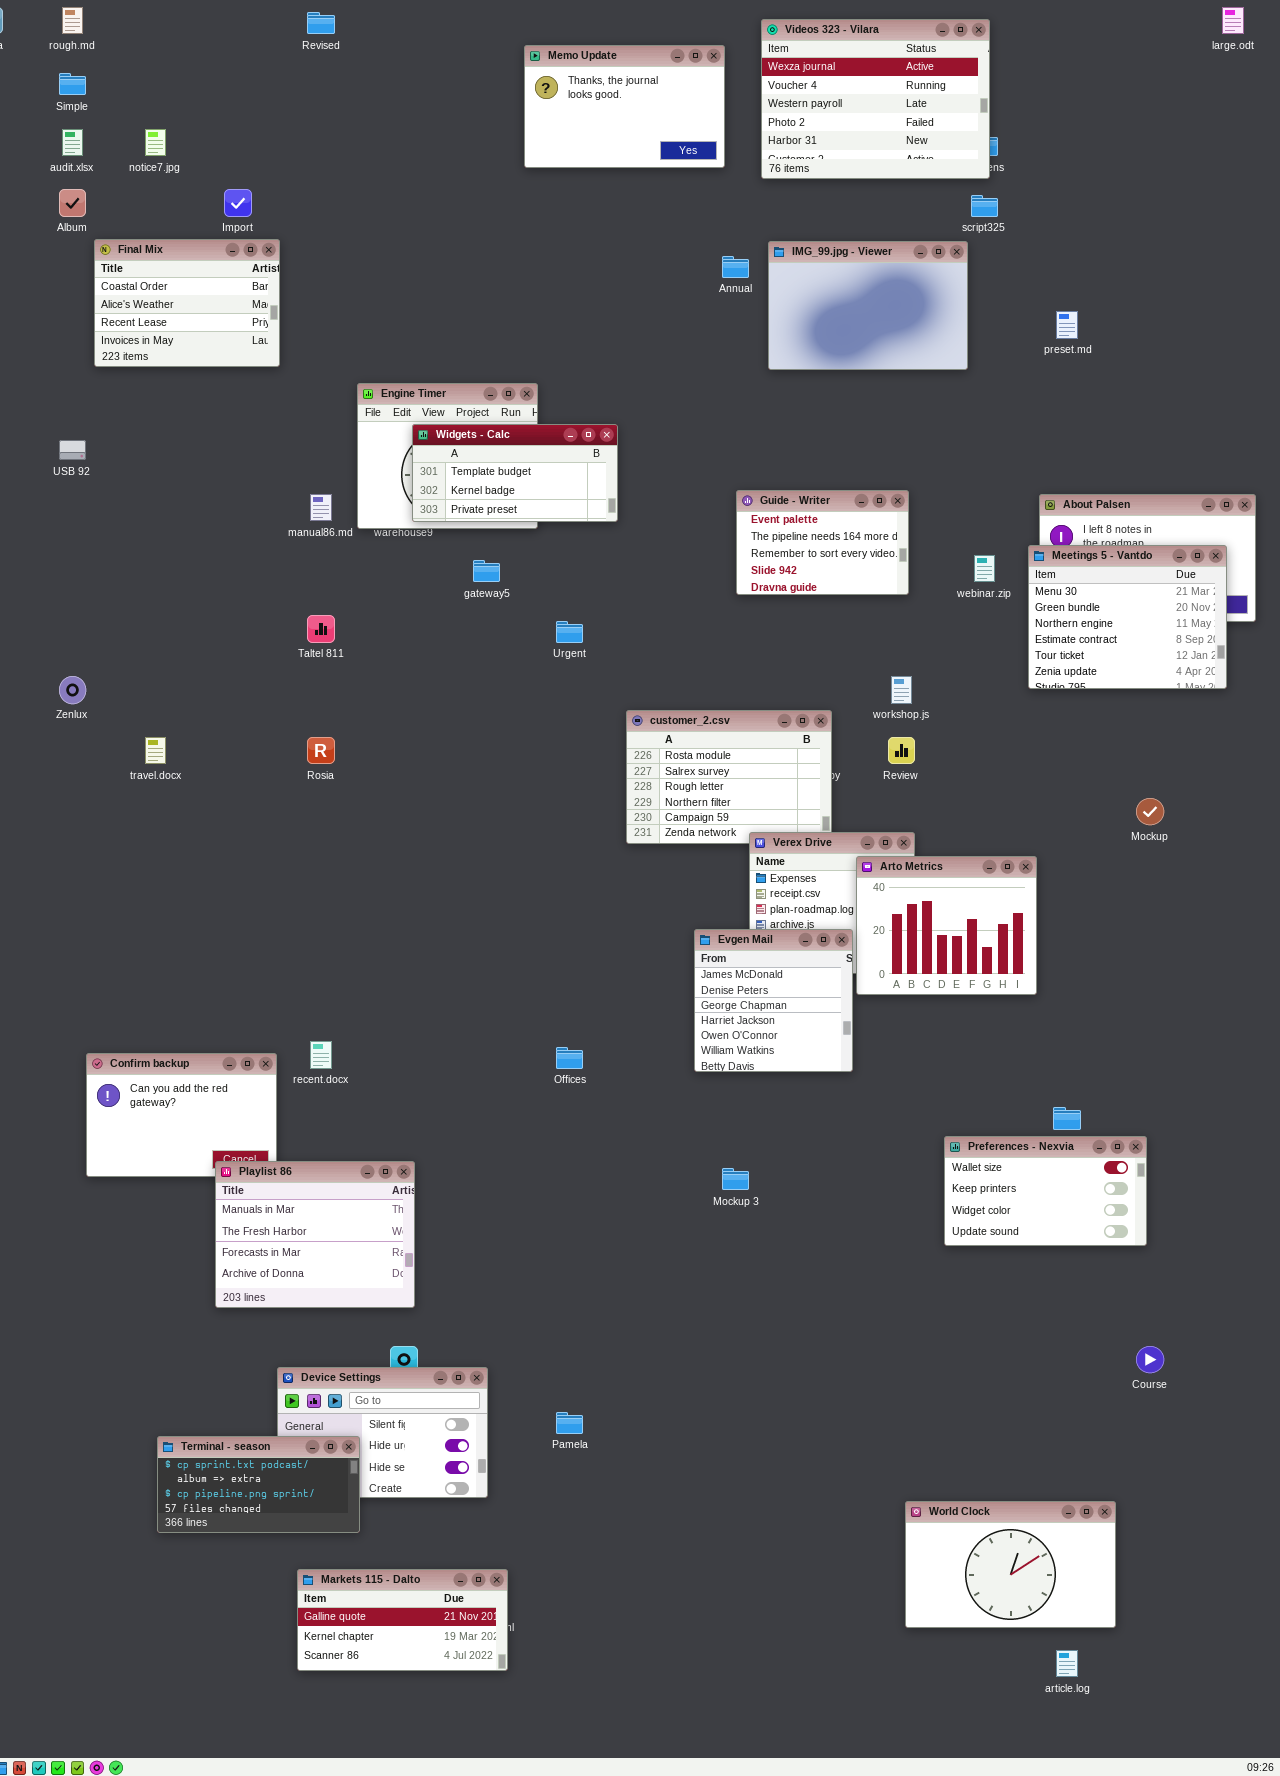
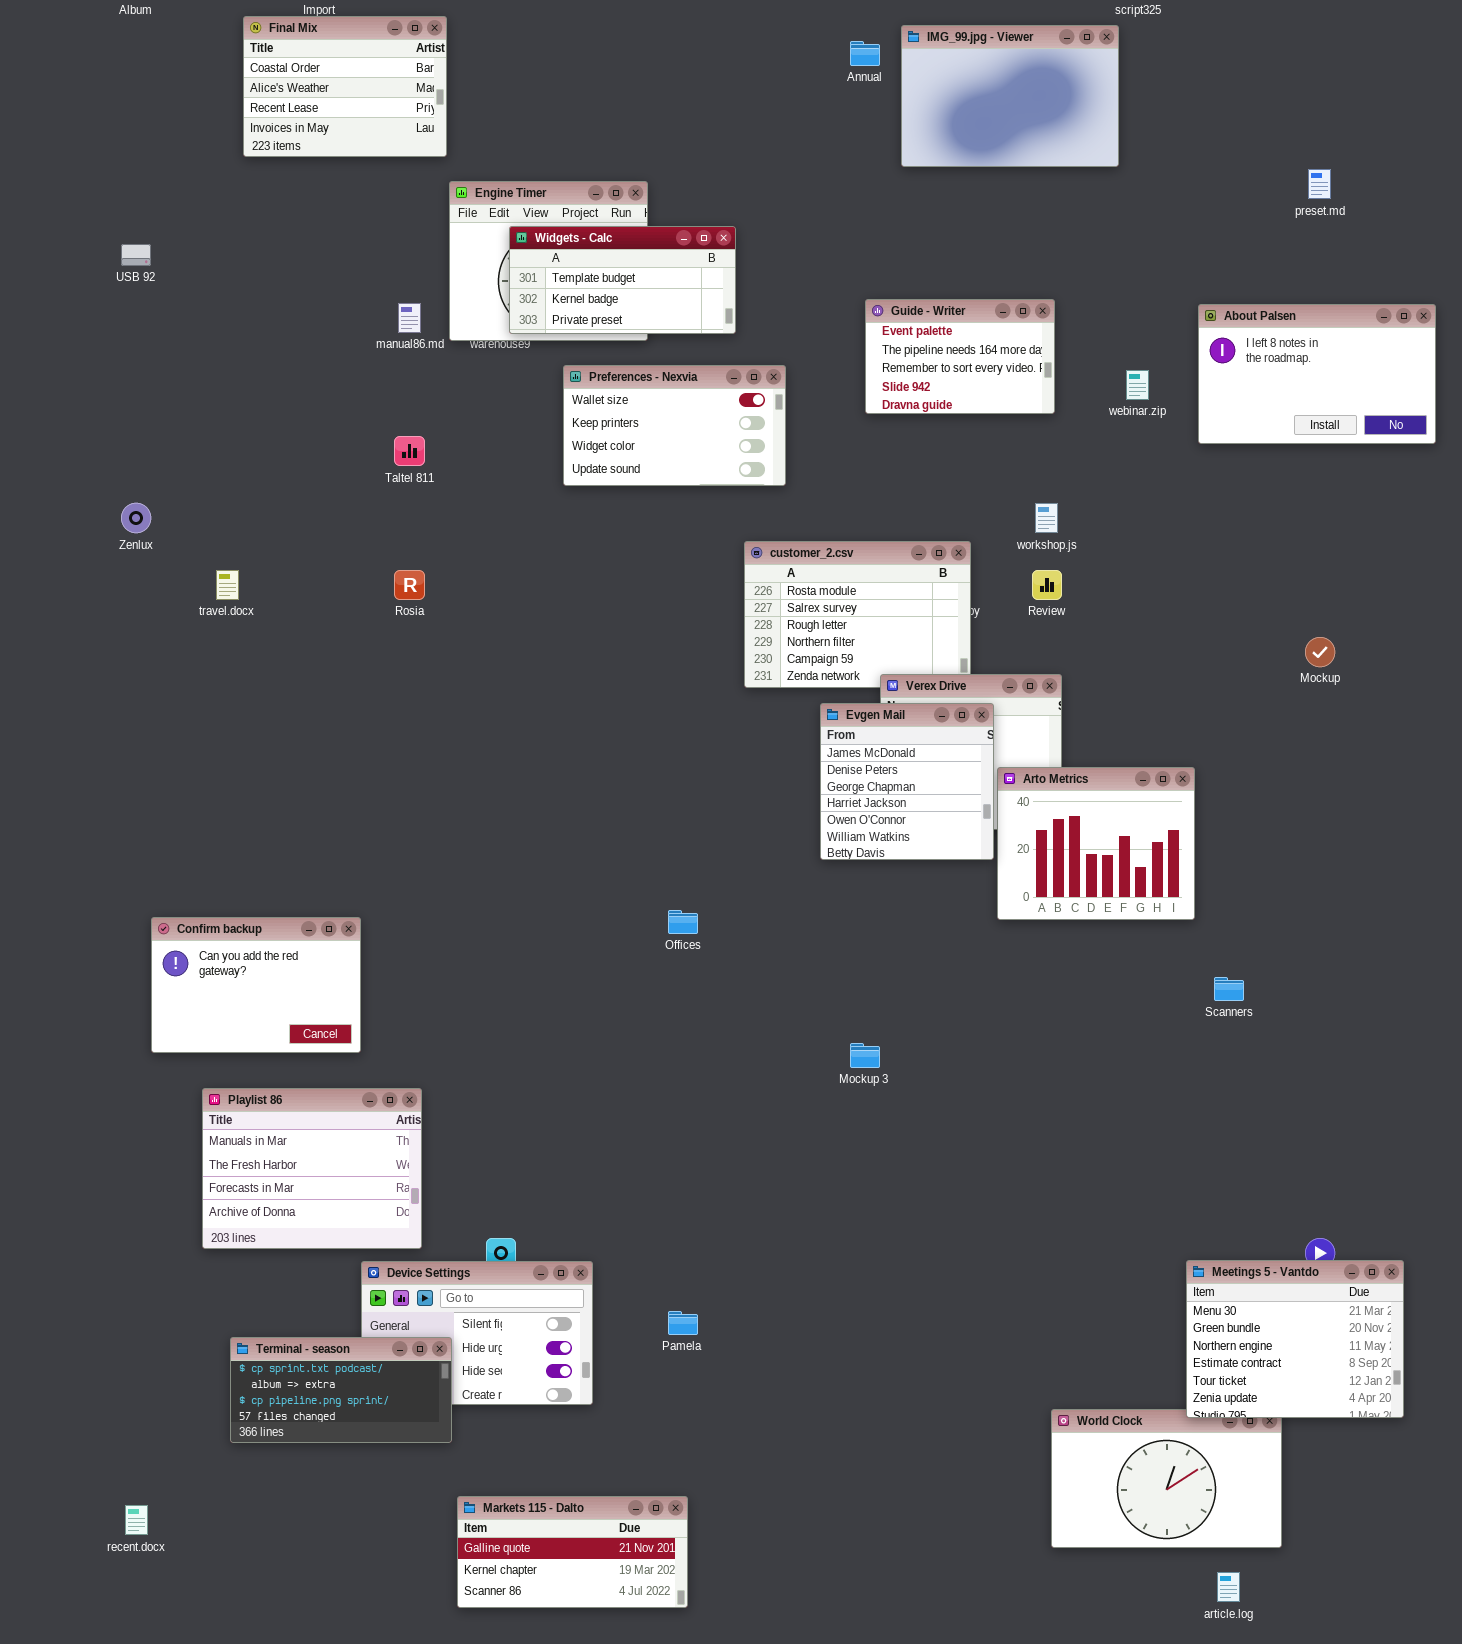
Final Mix: [94,239,280,367] -> [243,16,447,157], moved
preset.md: [1056,311,1078,339] -> [1308,169,1331,199], moved
Meetings 5 - Vantdo: [1028,545,1227,689] -> [1186,1260,1404,1418], moved
Arto Metrics: [856,856,1037,995] -> [997,767,1195,920], moved
Evgen Mail: [694,929,853,1072] -> [820,703,994,860], moved
recent.docx: [310,1041,332,1069] -> [125,1505,148,1535], moved
Preferences - Nexvia: [944,1136,1147,1246] -> [563,365,786,486], moved
Playlist 86: [215,1161,415,1308] -> [202,1088,422,1249], moved
Markets 115 - Dalto: [297,1569,508,1671] -> [457,1496,688,1608], moved

